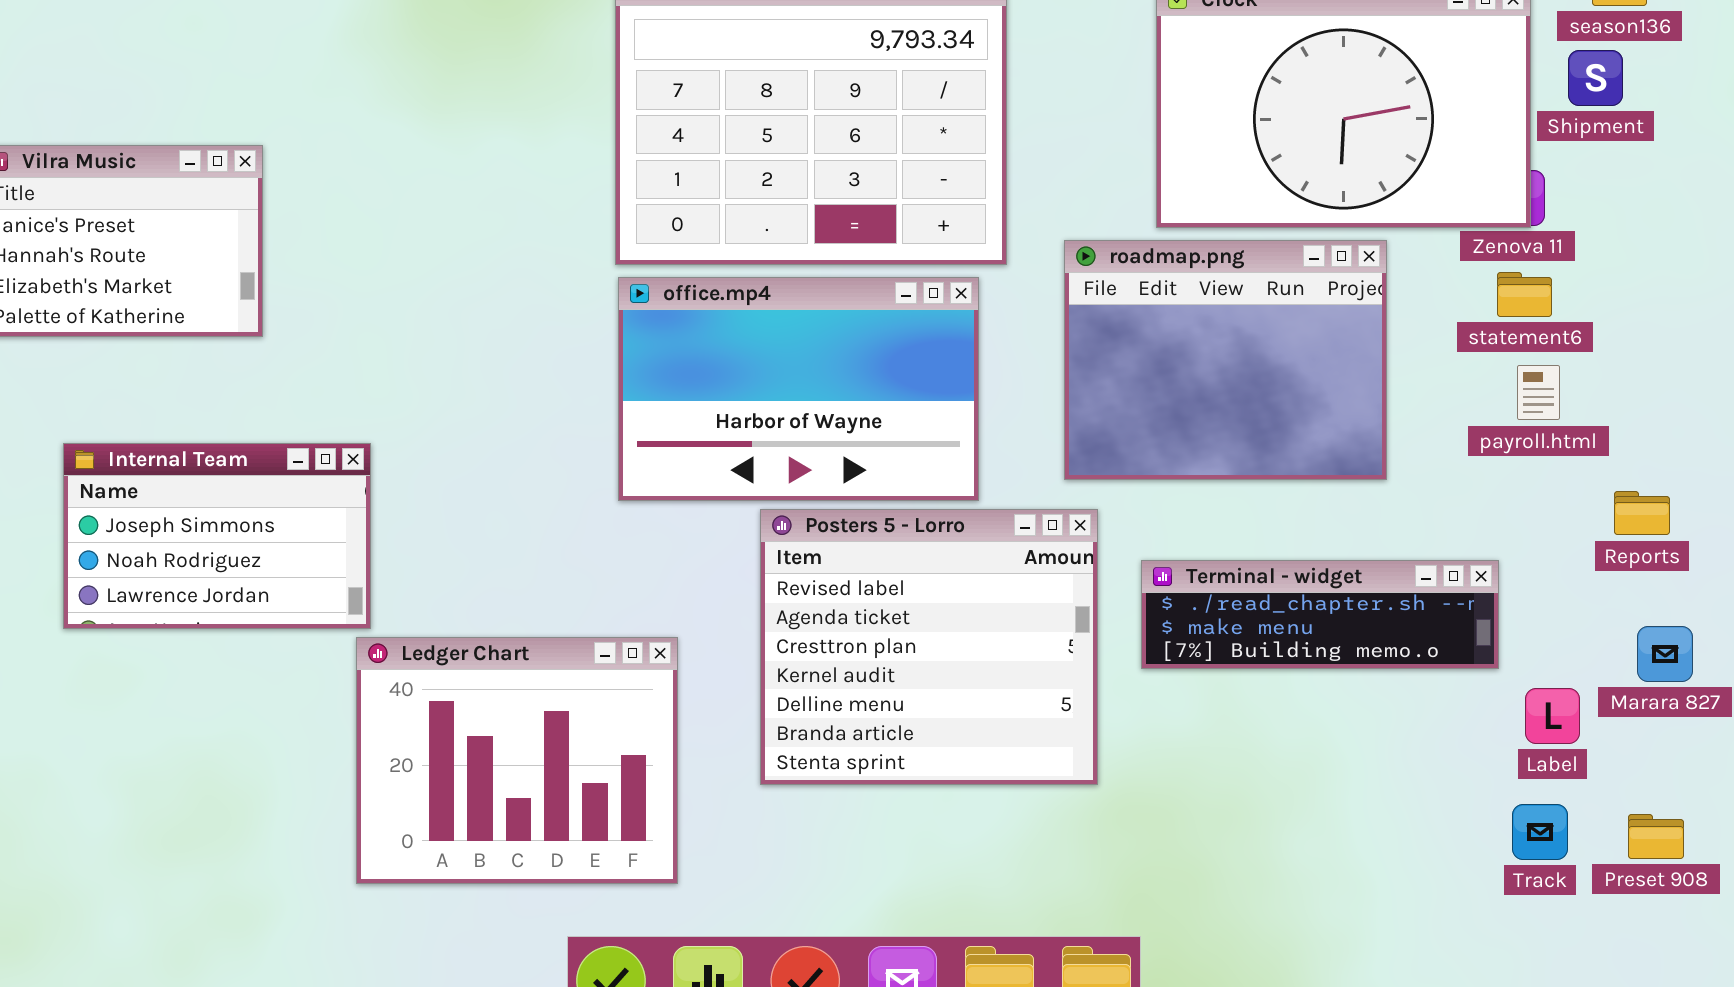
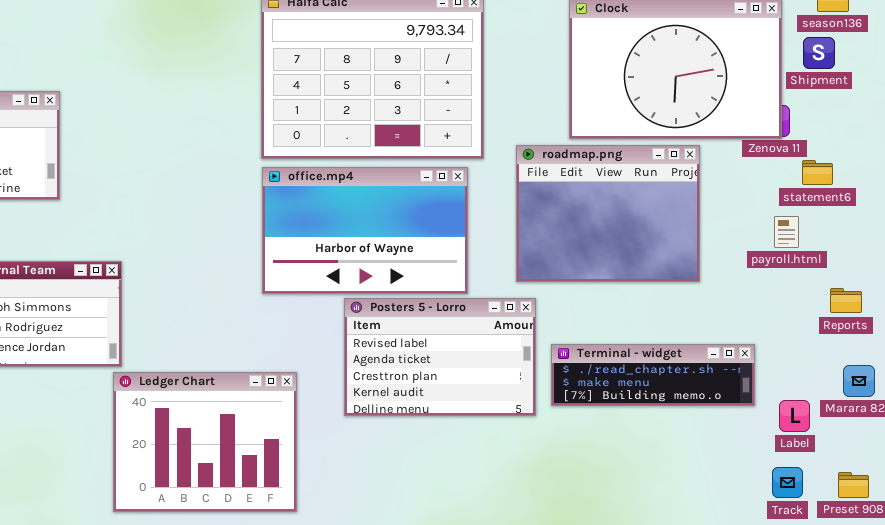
statement6: [1497,272,1552,317] -> [802,160,833,185], moved
Posters 5 - Lorro: [760,509,1098,785] -> [344,298,536,416], resized
Terminal - widget: [1141,560,1499,669] -> [551,344,755,406], moved

